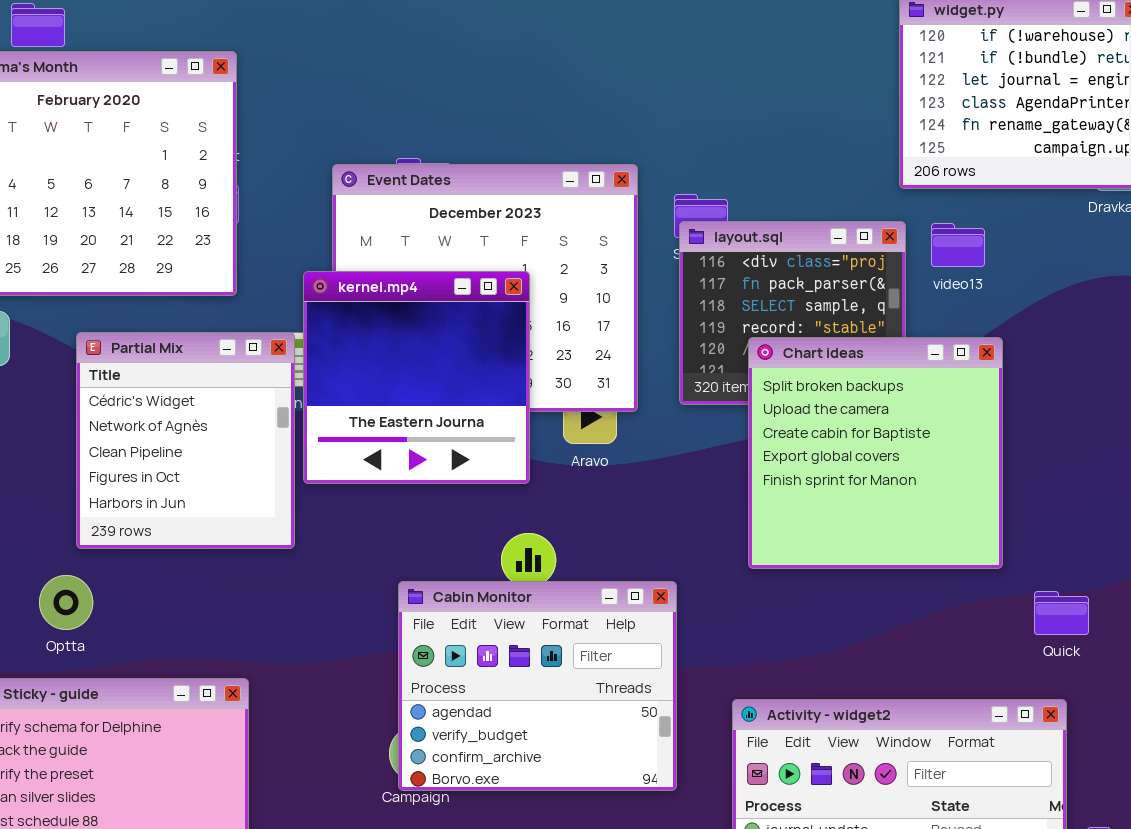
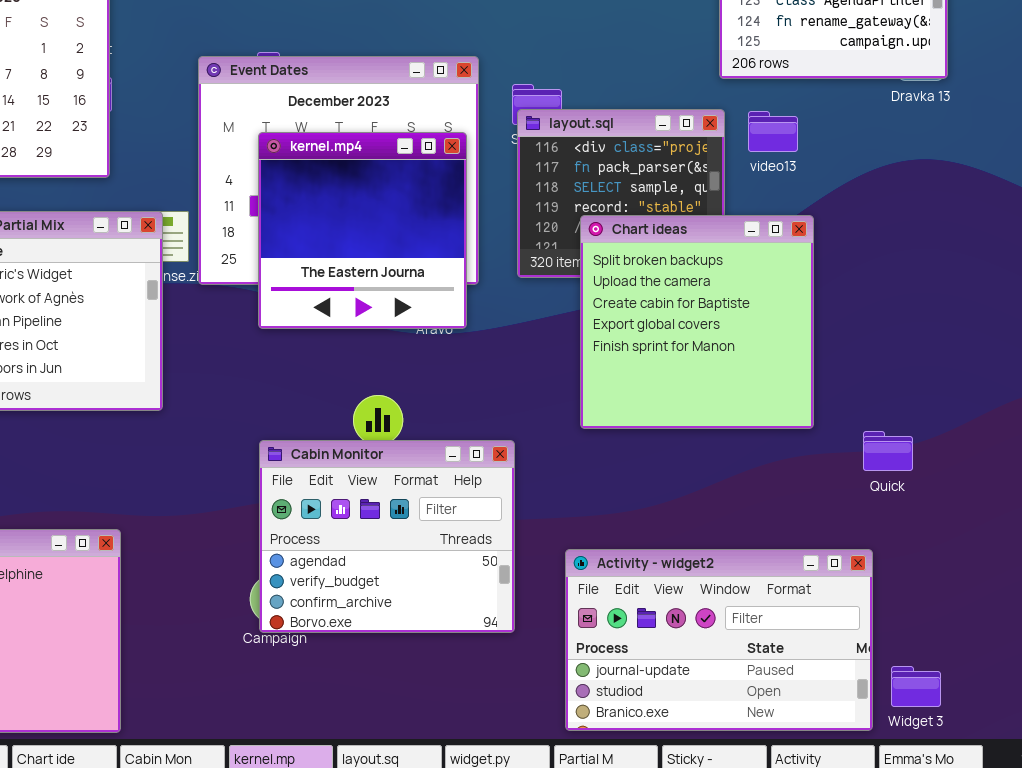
kernel.mp4: [303,271,530,484] -> [258,132,467,329], moved
Quick: [1034,591,1089,635] -> [863,431,913,471], moved

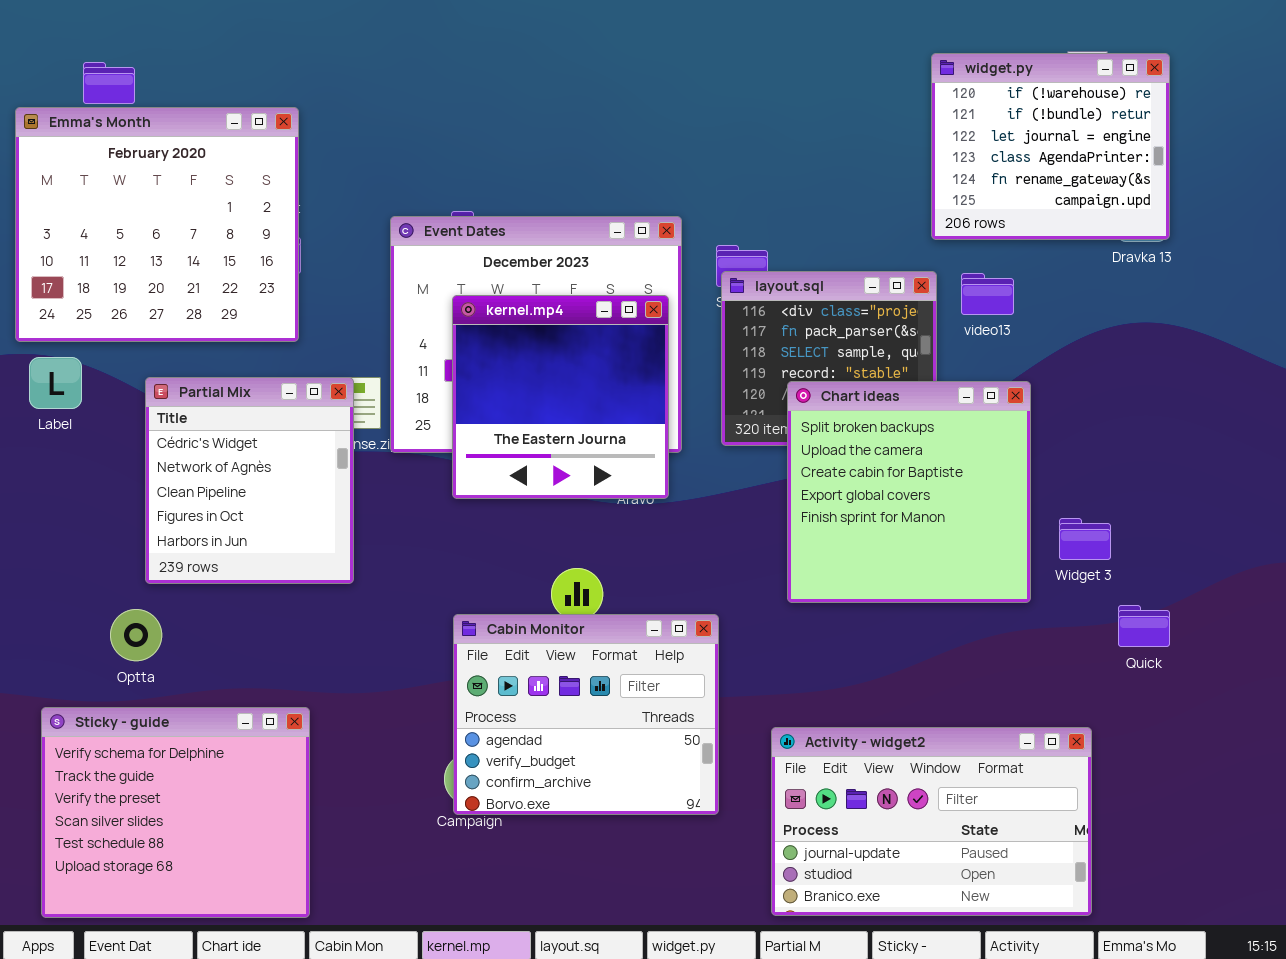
Quick: [863,431,913,471] -> [1118,605,1170,647], moved
Widget 3: [891,666,941,707] -> [1059,518,1111,560], moved

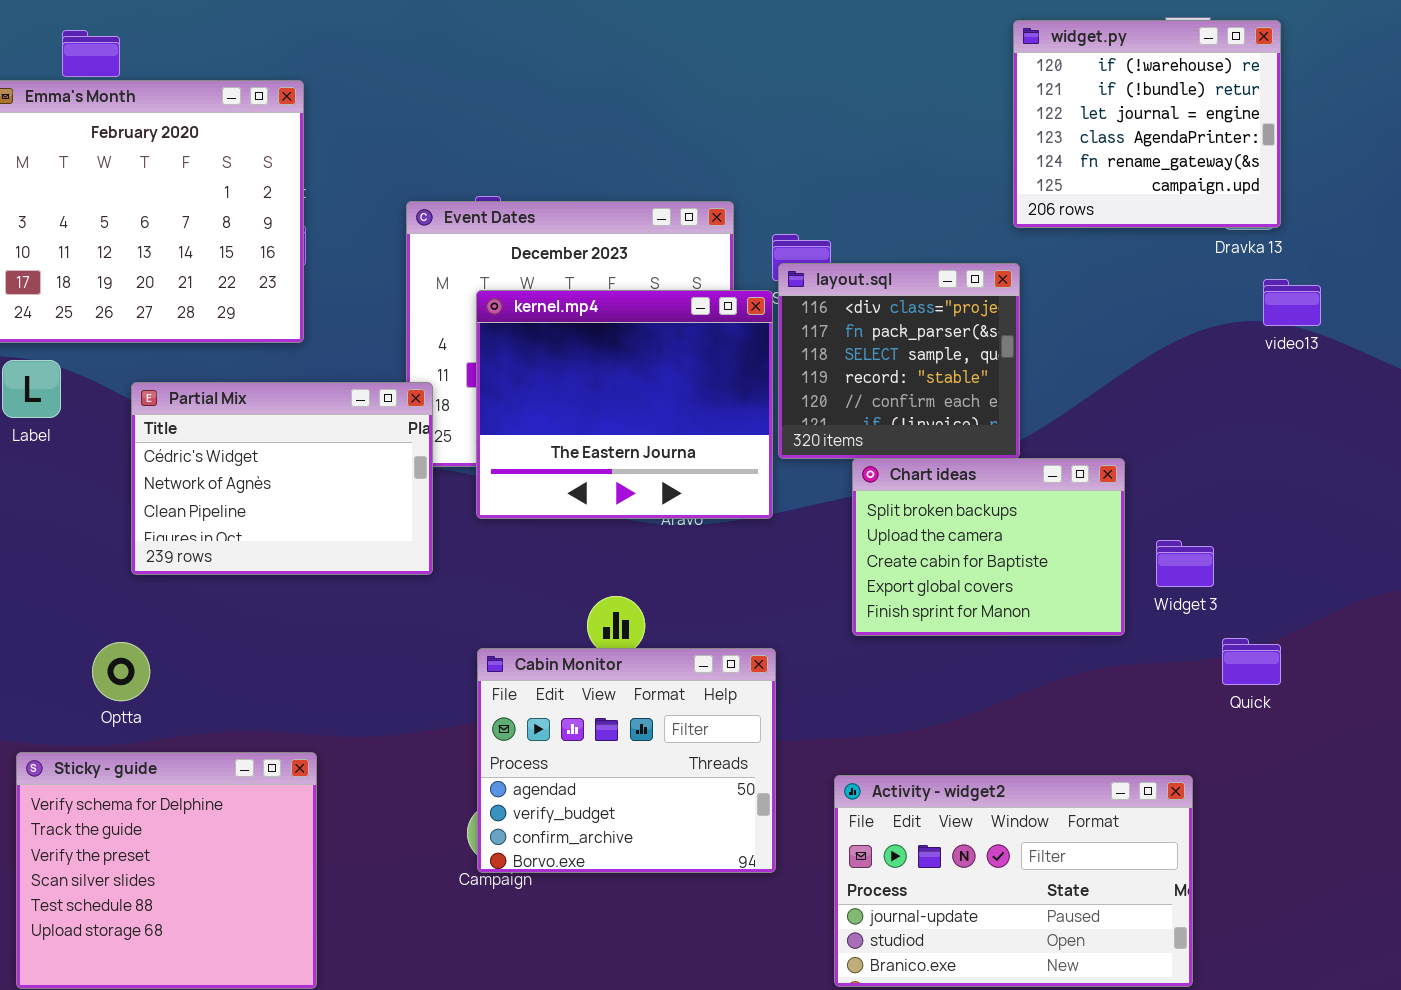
video13: [961,273,1014,315] -> [1263,279,1321,326], moved
kernel.mp4: [452,295,669,499] -> [476,290,773,519], resized
Partial Mix: [145,377,354,584] -> [131,382,433,575], resized
Chart ideas: [787,381,1031,603] -> [852,458,1125,636], resized

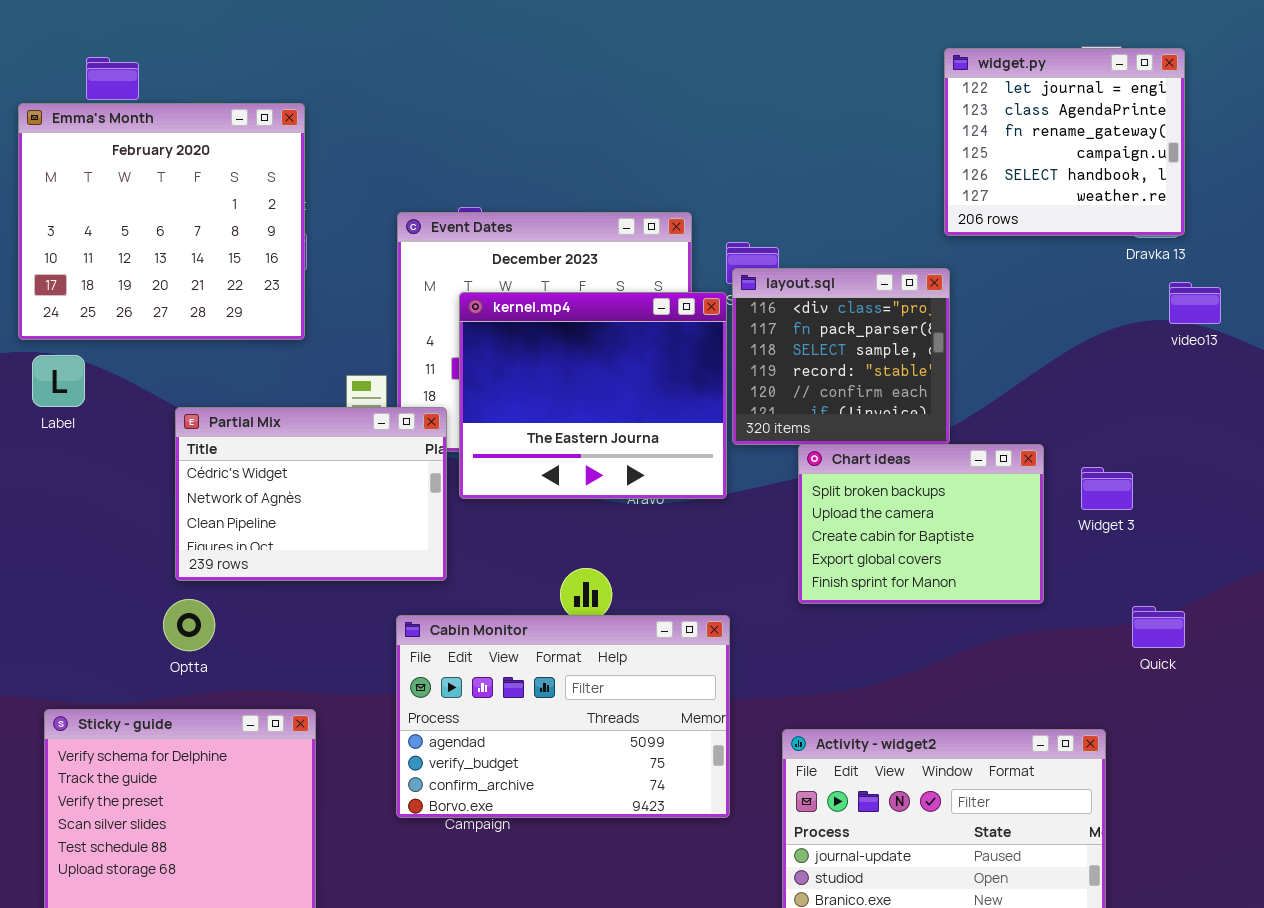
widget.py: [1013,20,1281,228] -> [944,48,1185,236], scrolled down 2 rows
Partial Mix: [131,382,433,575] -> [175,407,447,581], moved
Widget 3: [1156,540,1214,587] -> [1081,467,1133,510], moved
Optta: [92,642,150,701] -> [163,599,215,651], moved
Cabin Monitor: [477,648,776,873] -> [396,615,730,818], resized

